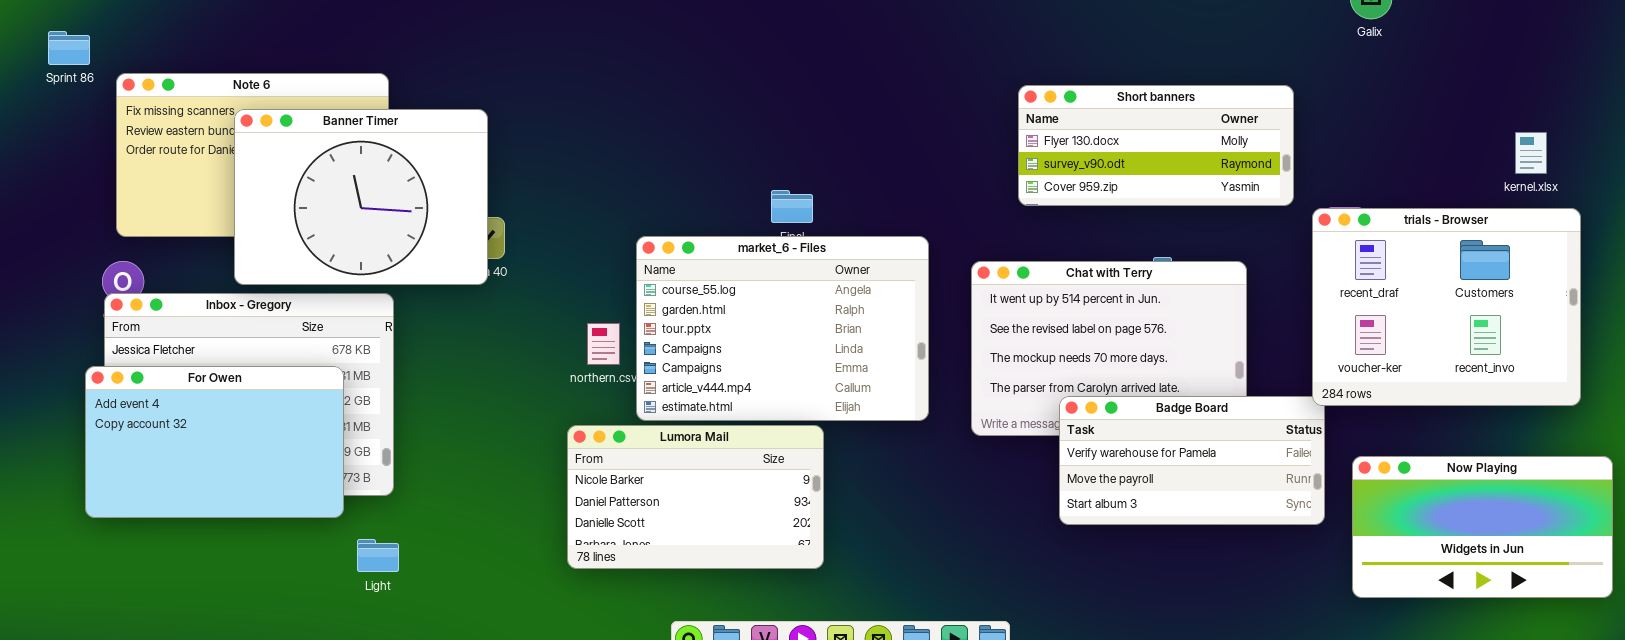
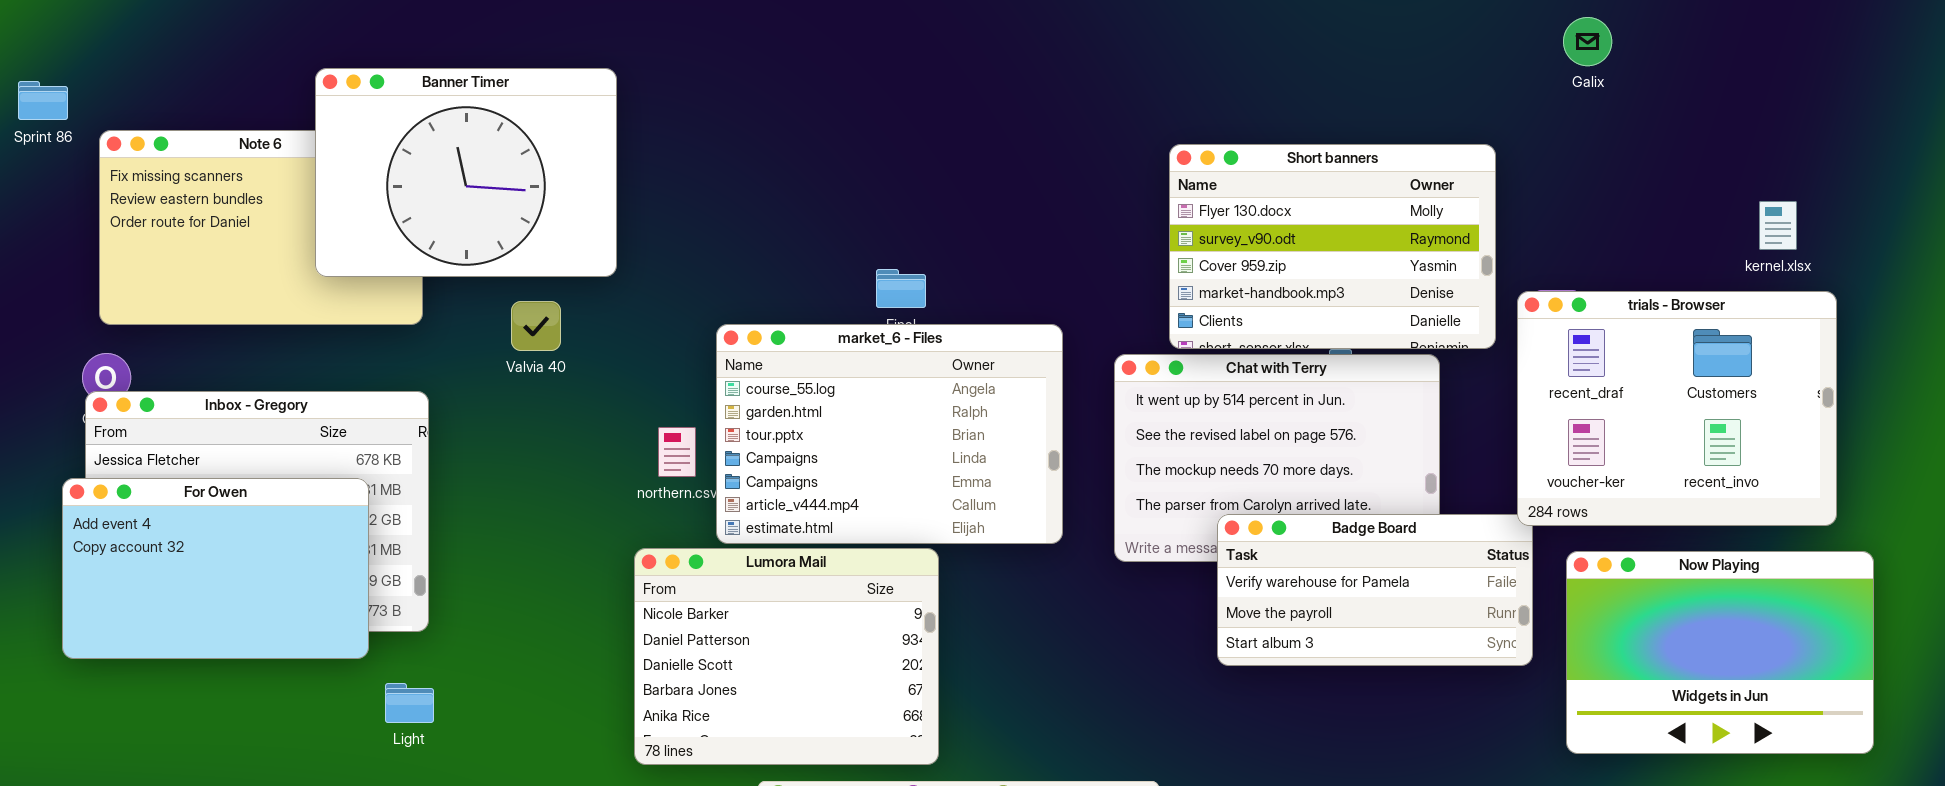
Short banners: [1018,85,1294,206] -> [1169,144,1496,349], resized
Banner Timer: [234,109,488,285] -> [315,68,617,277], moved
Lumora Mail: [567,425,824,569] -> [634,548,939,765], resized
Now Playing: [1352,456,1613,598] -> [1566,551,1874,754], resized

